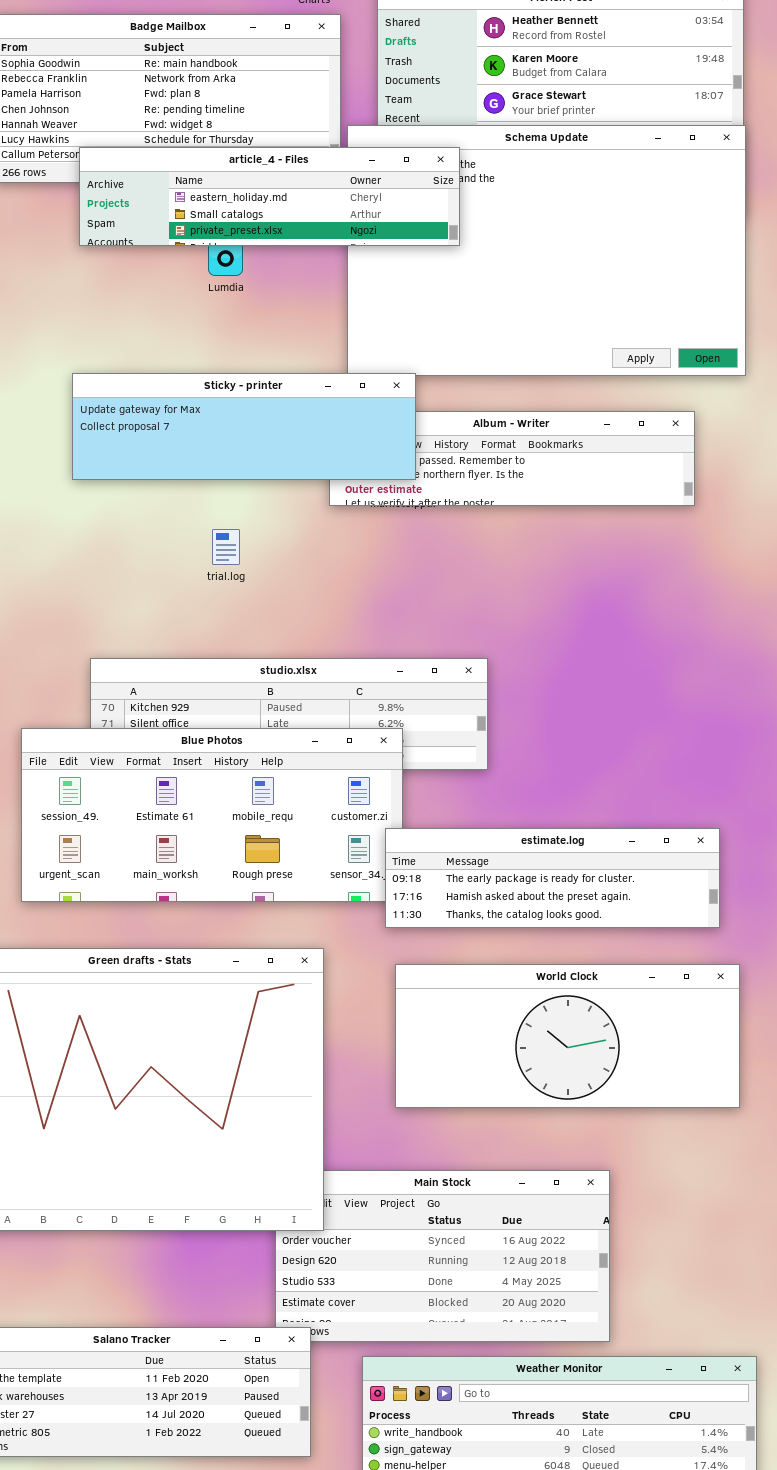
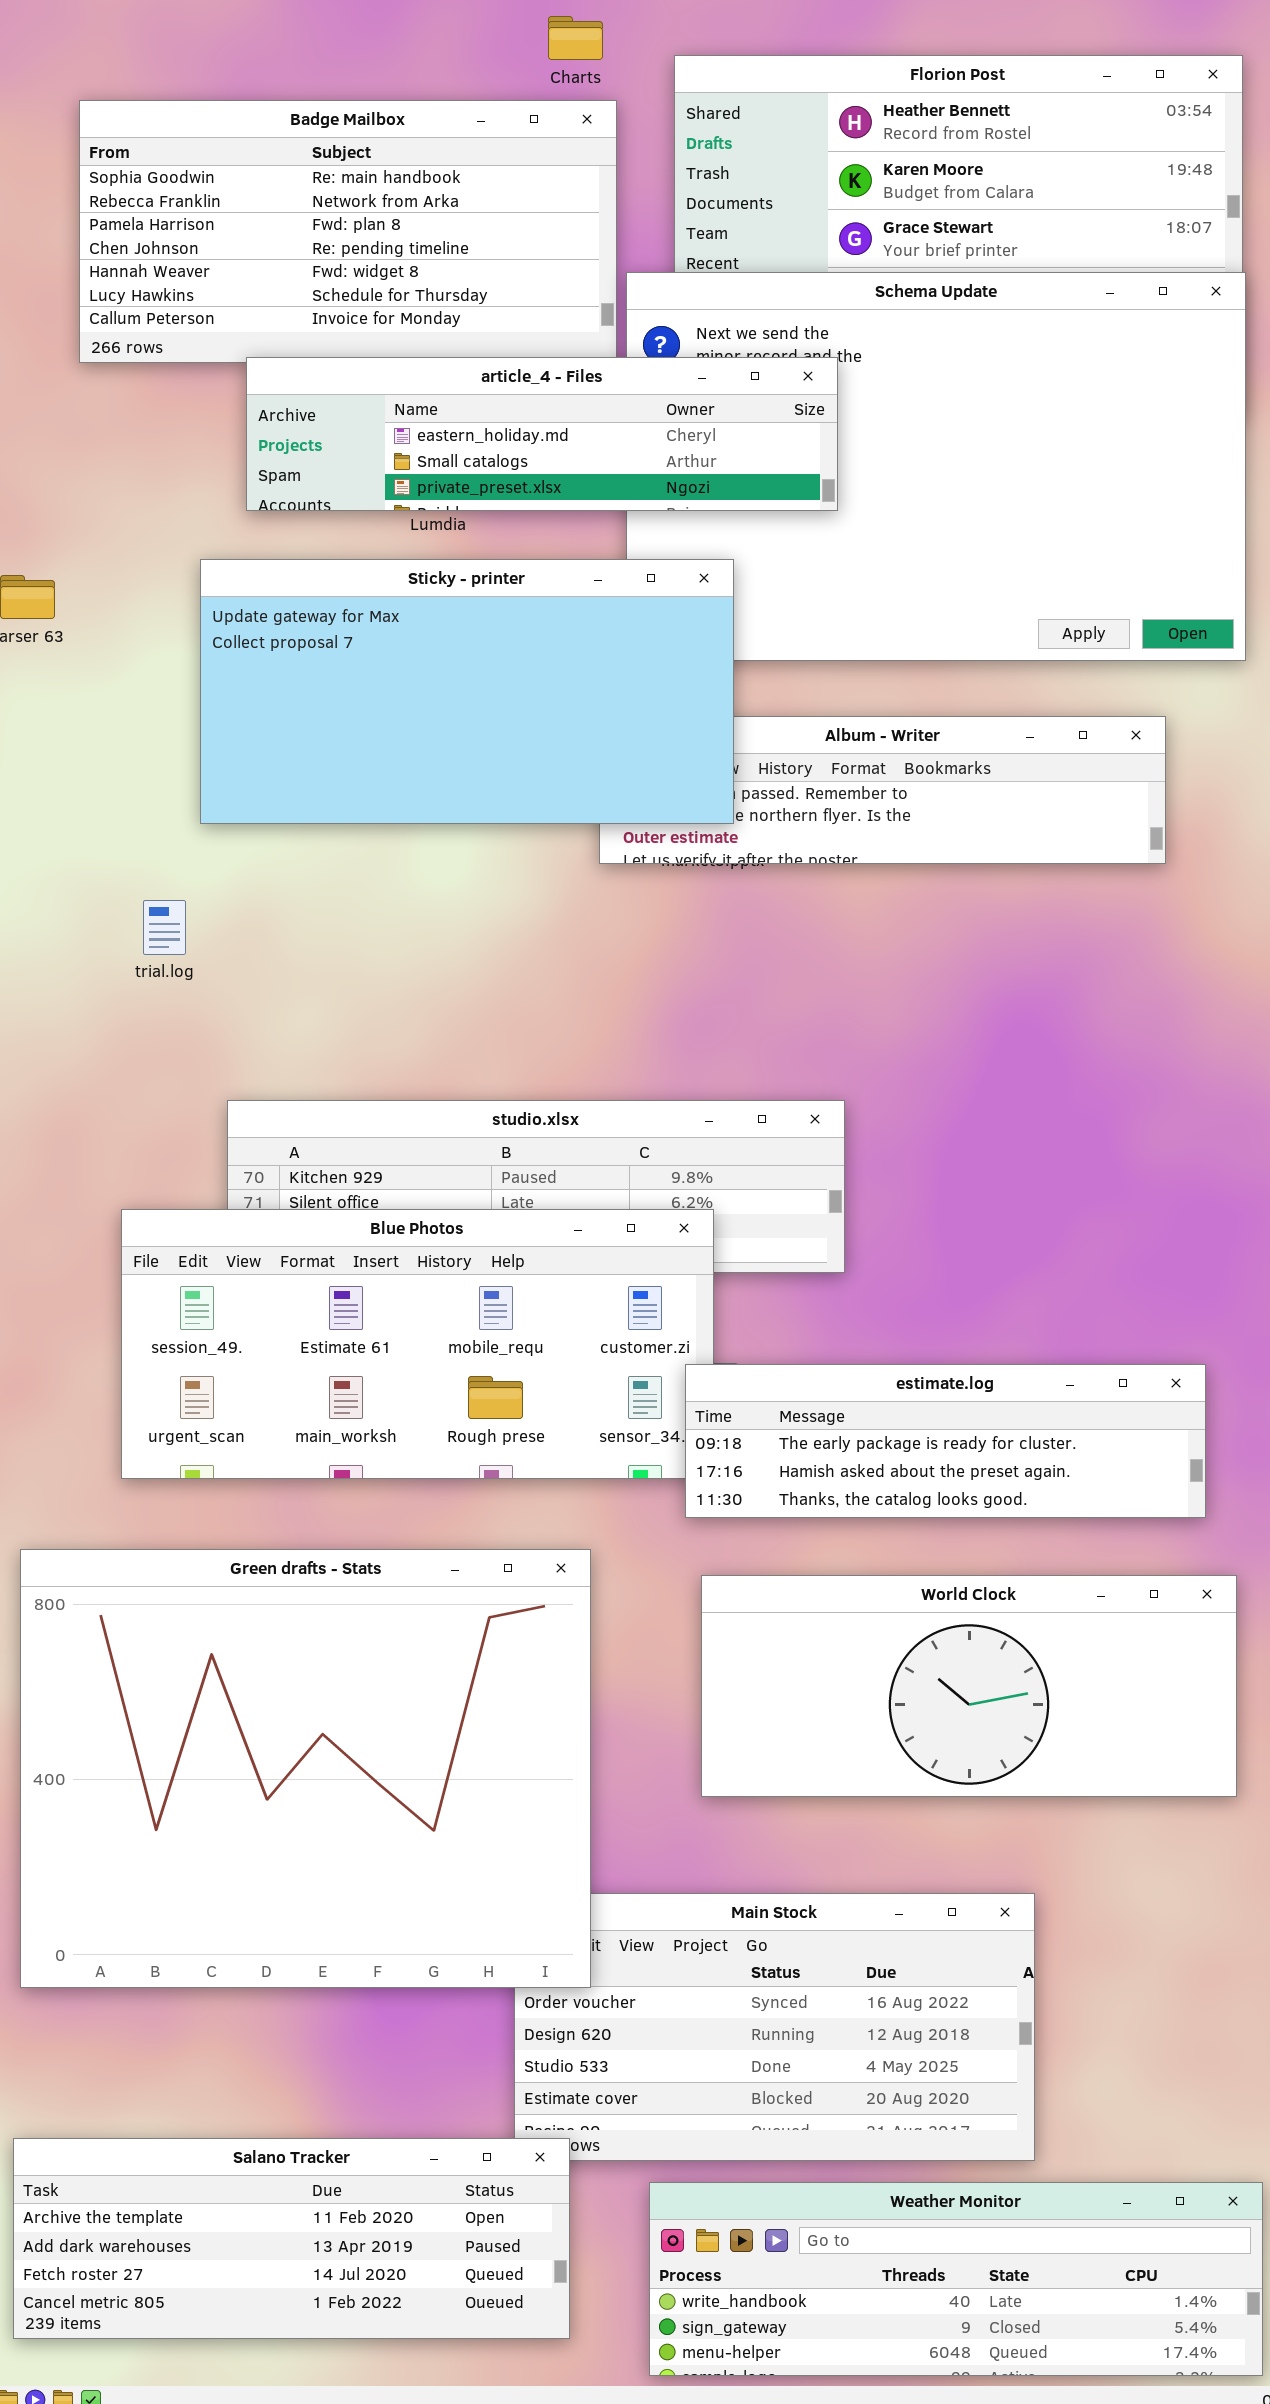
article_4 - Files: [79,147,460,246] -> [246,357,838,511], moved
Sticky - printer: [72,373,416,480] -> [200,559,734,824], resized
trial.log: [212,529,240,565] -> [143,900,186,955], moved

